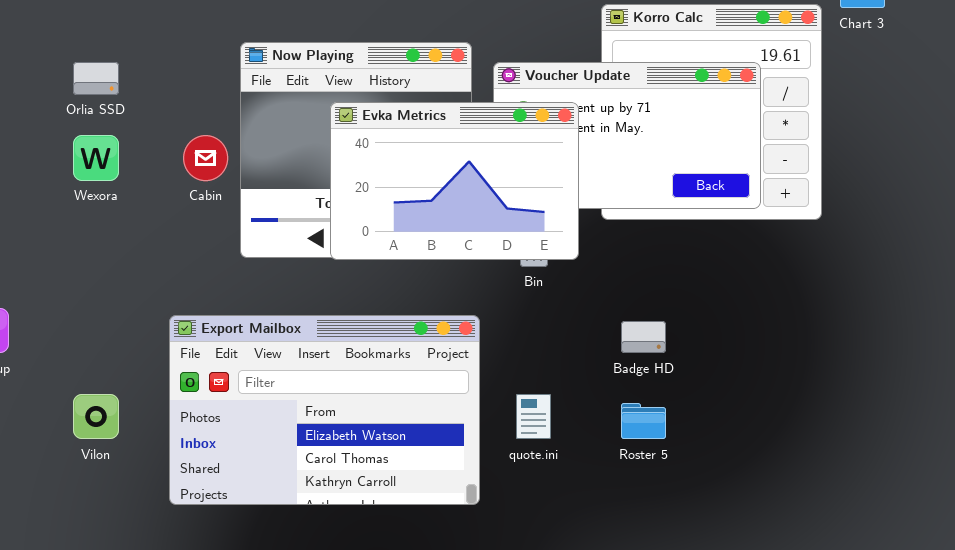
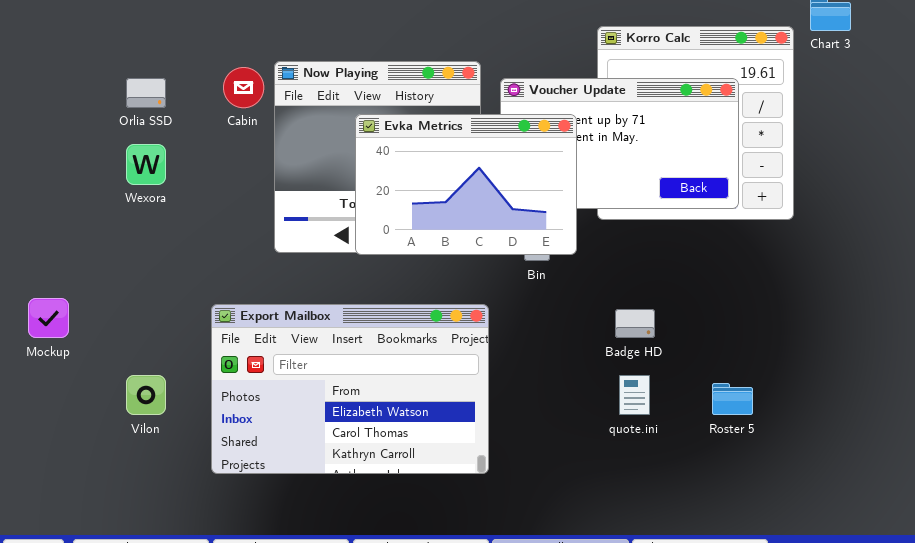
Cabin: [183,135,228,181] -> [223,67,264,108], moved
quote.ini: [516,394,551,439] -> [619,375,650,415], moved
Roster 5: [621,403,666,439] -> [712,383,753,415], moved

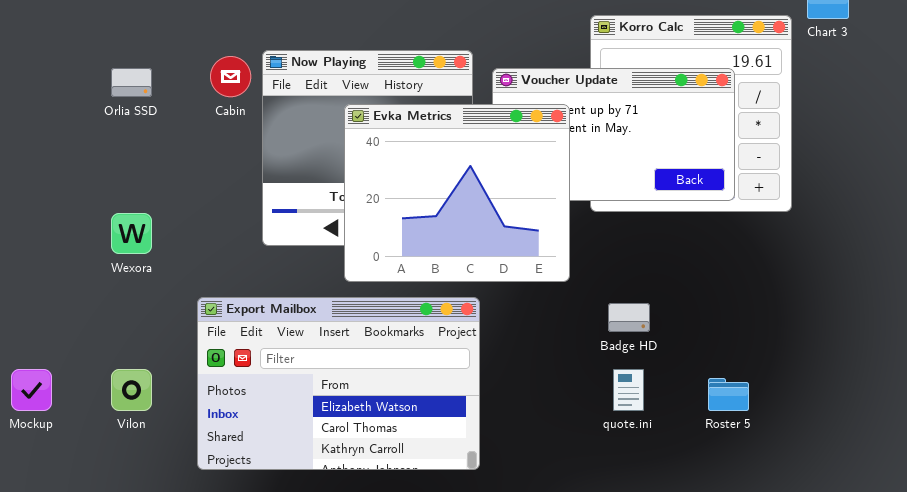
Evka Metrics: [355,114,577,255] -> [344,104,570,282], resized
Wexora: [126,144,166,185] -> [111,213,152,254], moved
Mockup: [28,298,69,338] -> [11,369,52,411], moved

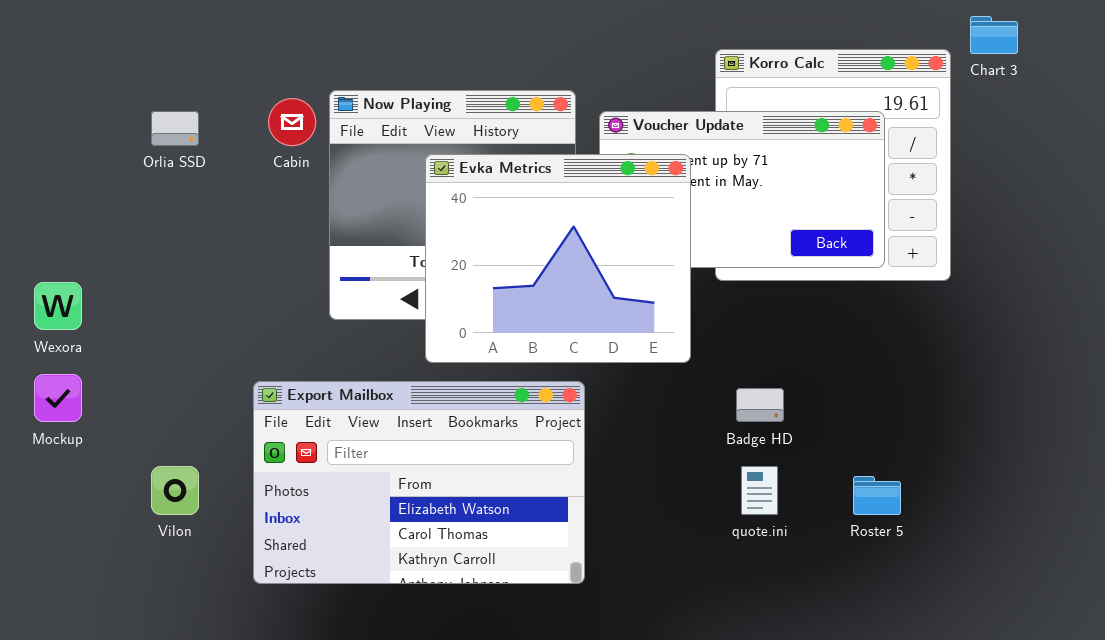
Wexora: [111,213,152,254] -> [34,282,82,330], moved
Mockup: [11,369,52,411] -> [34,374,82,422], moved

